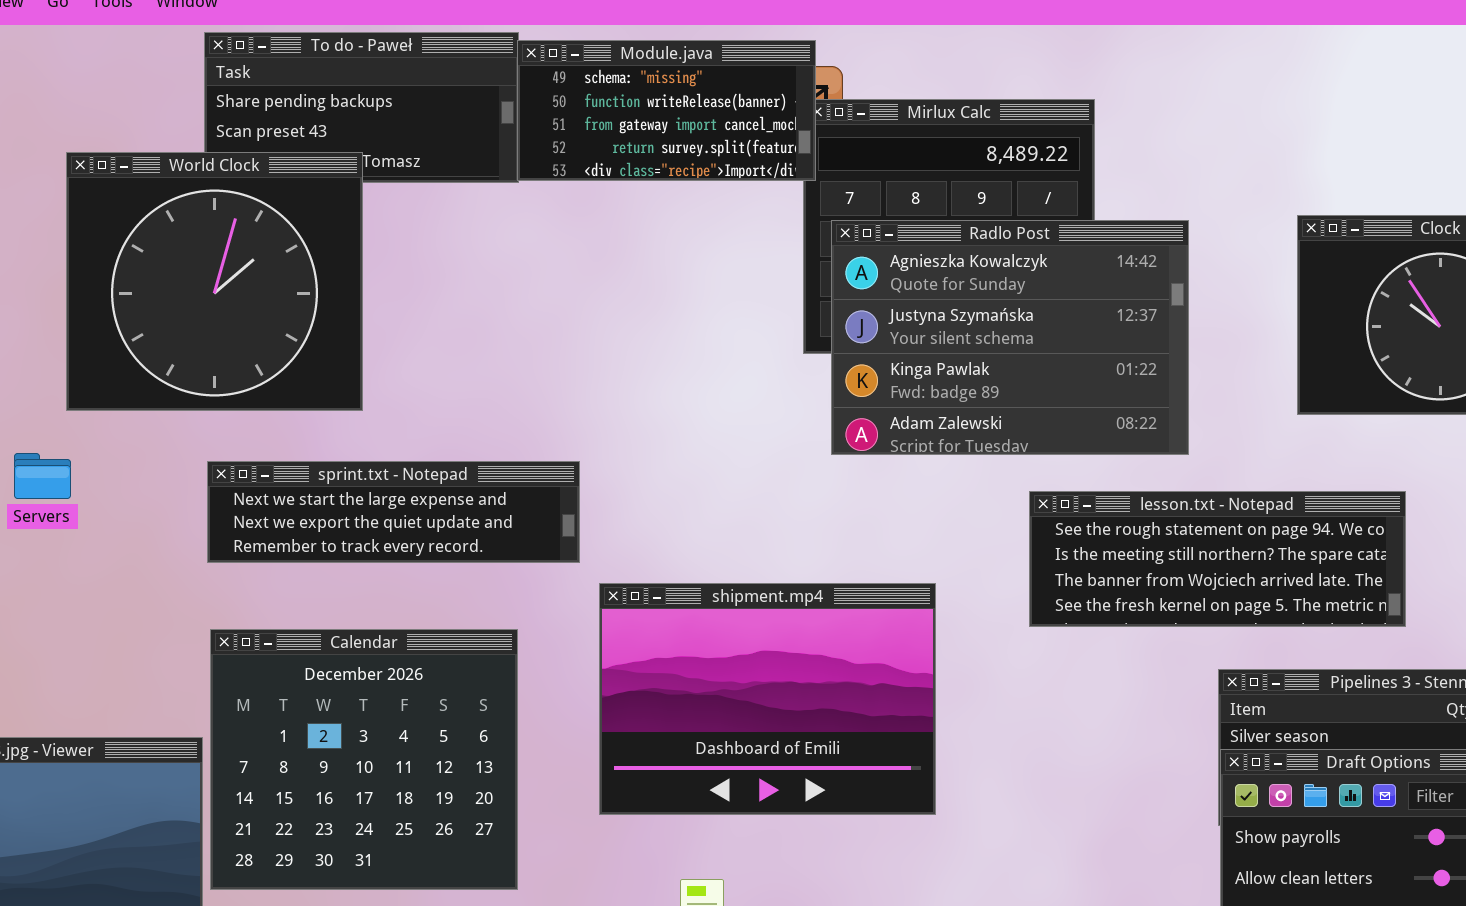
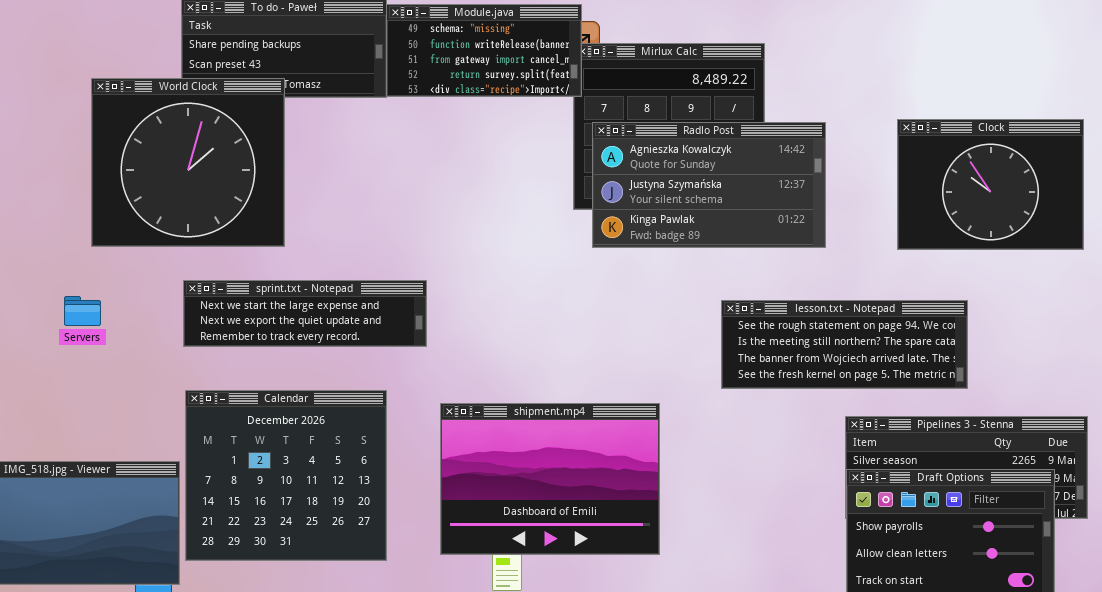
Radlo Post: [831,220,1189,455] -> [592,122,826,248], resized
Servers: [14,453,71,499] -> [64,296,101,326], moved
shipment.mp4: [599,583,936,815] -> [440,403,660,555], moved

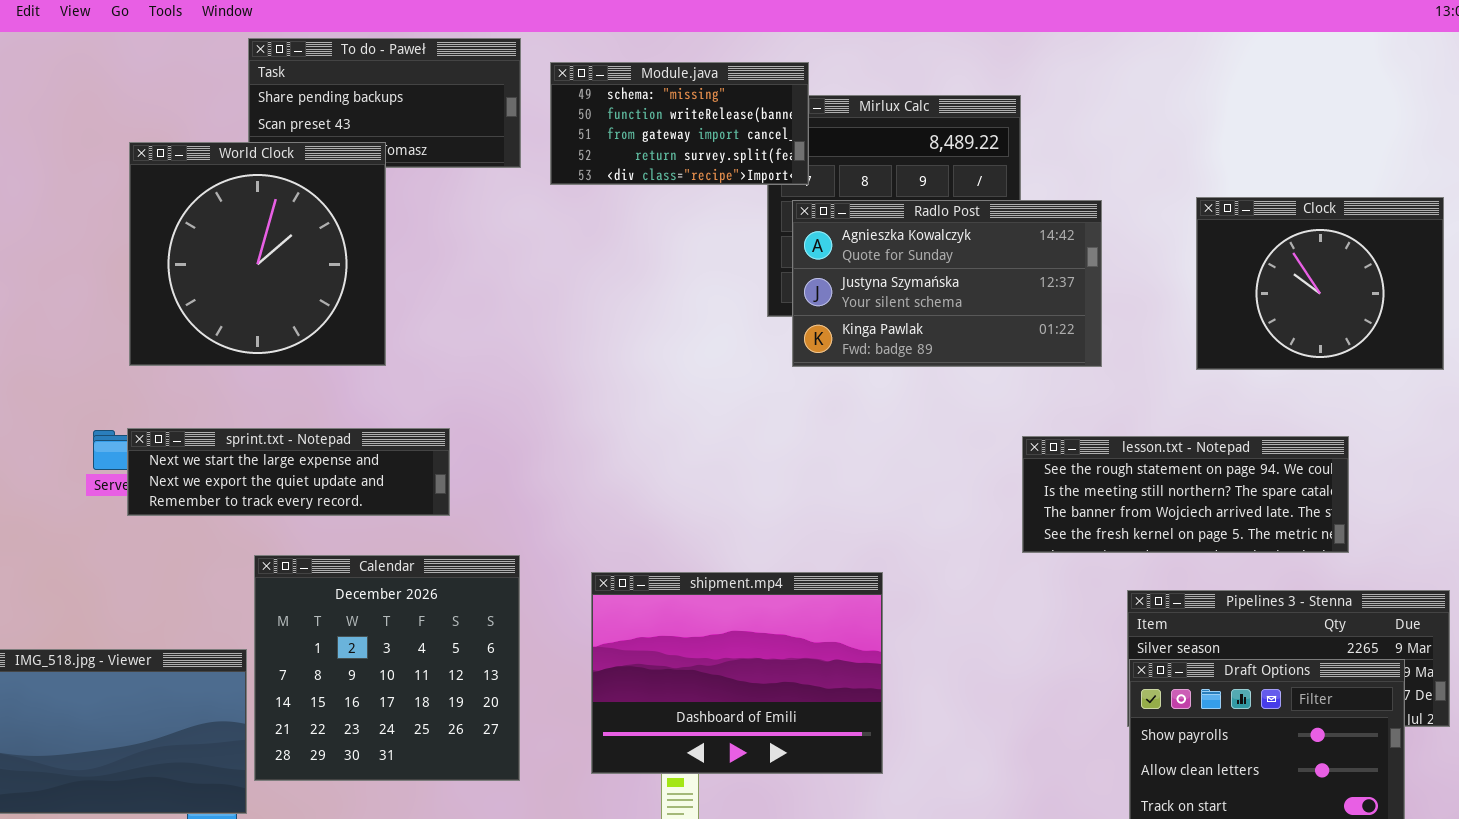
Module.java: [386,4,582,97] -> [550,62,809,185], moved
sprint.txt - Notepad: [183,280,427,347] -> [127,428,450,516], moved
lesson.txt - Notepad: [721,300,968,389] -> [1022,436,1349,553], moved

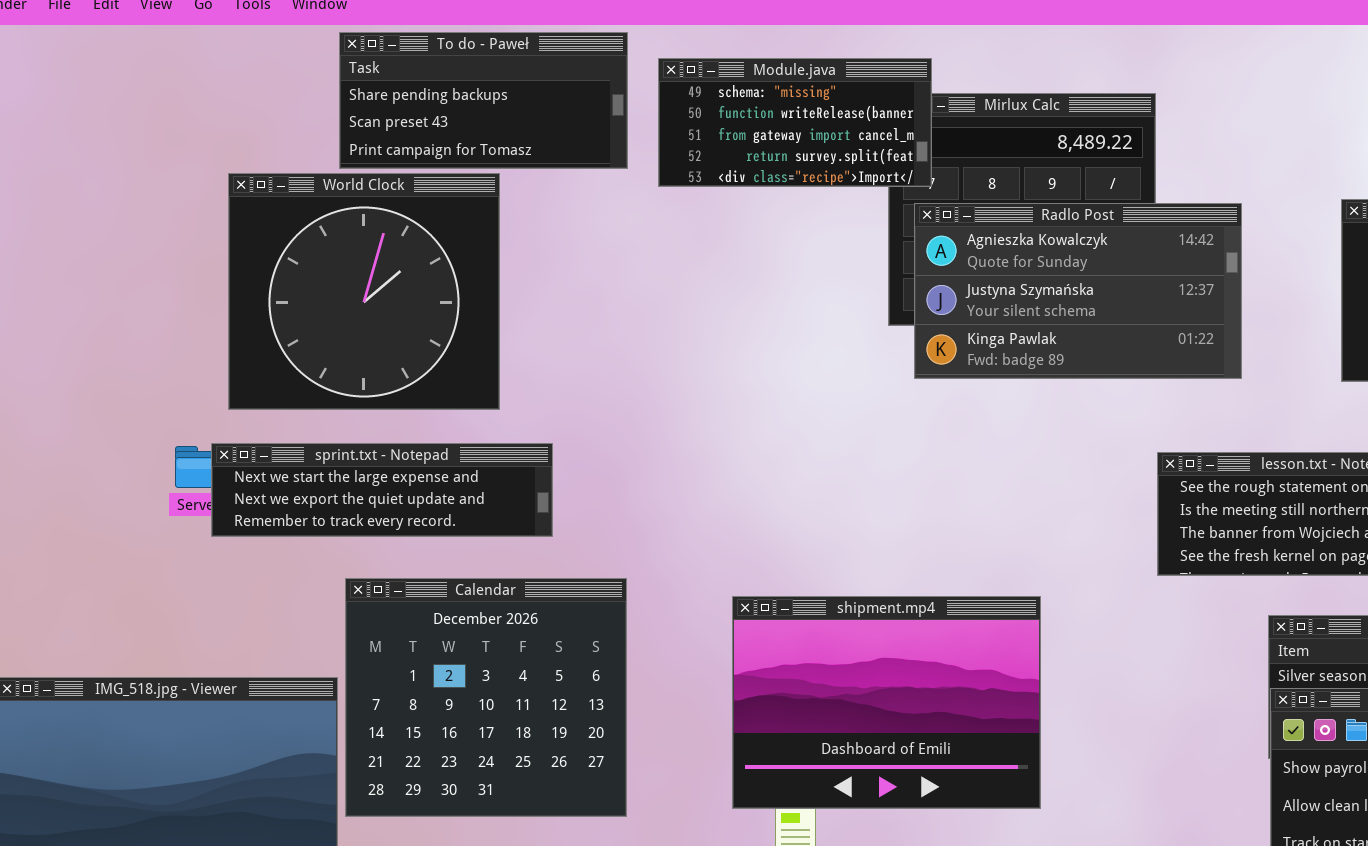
World Clock: [129,142,386,366] -> [228,173,500,410], moved
shipment.mp4: [591,572,883,774] -> [732,596,1041,809], moved

